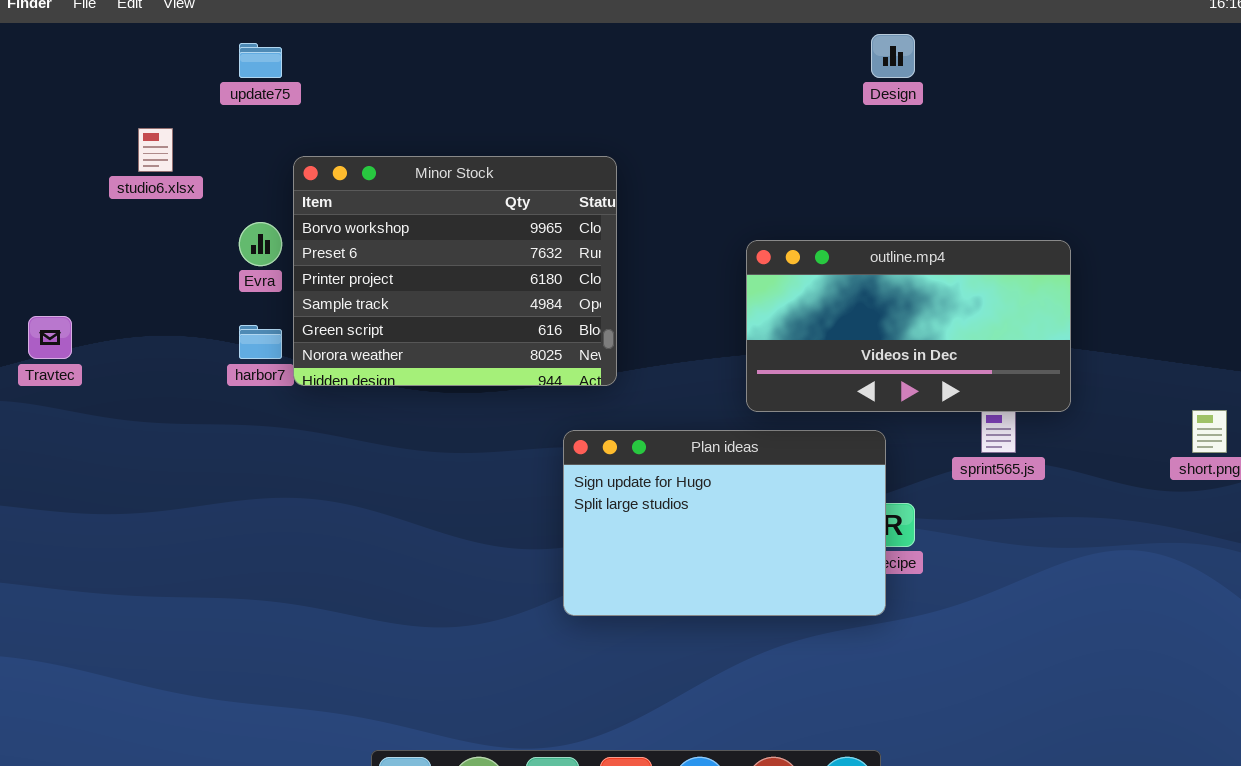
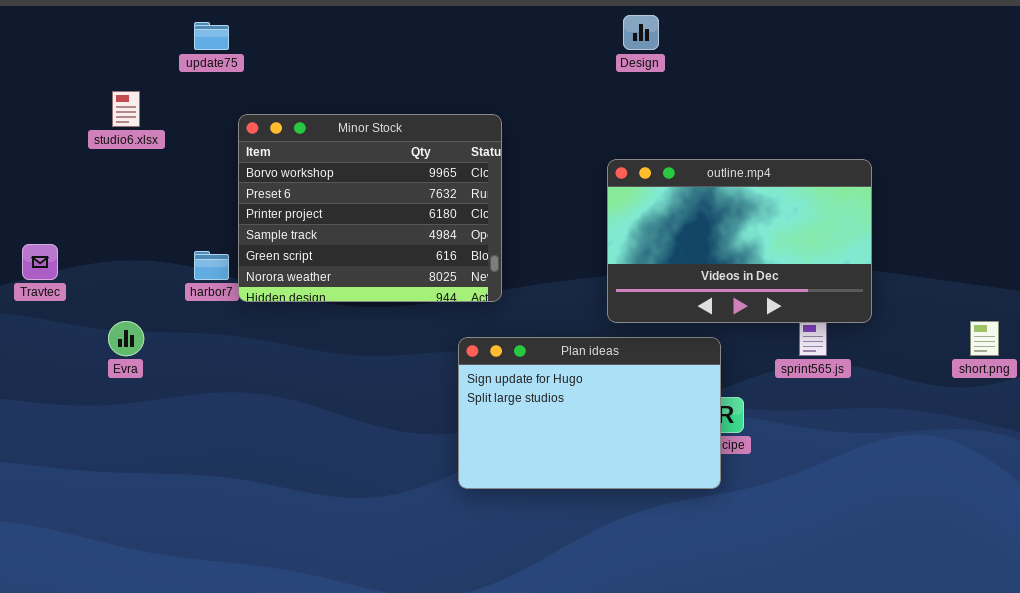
Design: [871,34,915,78] -> [623,15,659,50], moved
Evra: [239,222,282,266] -> [108,321,144,356], moved
outline.mp4: [746,240,1071,412] -> [607,159,872,323], resized

